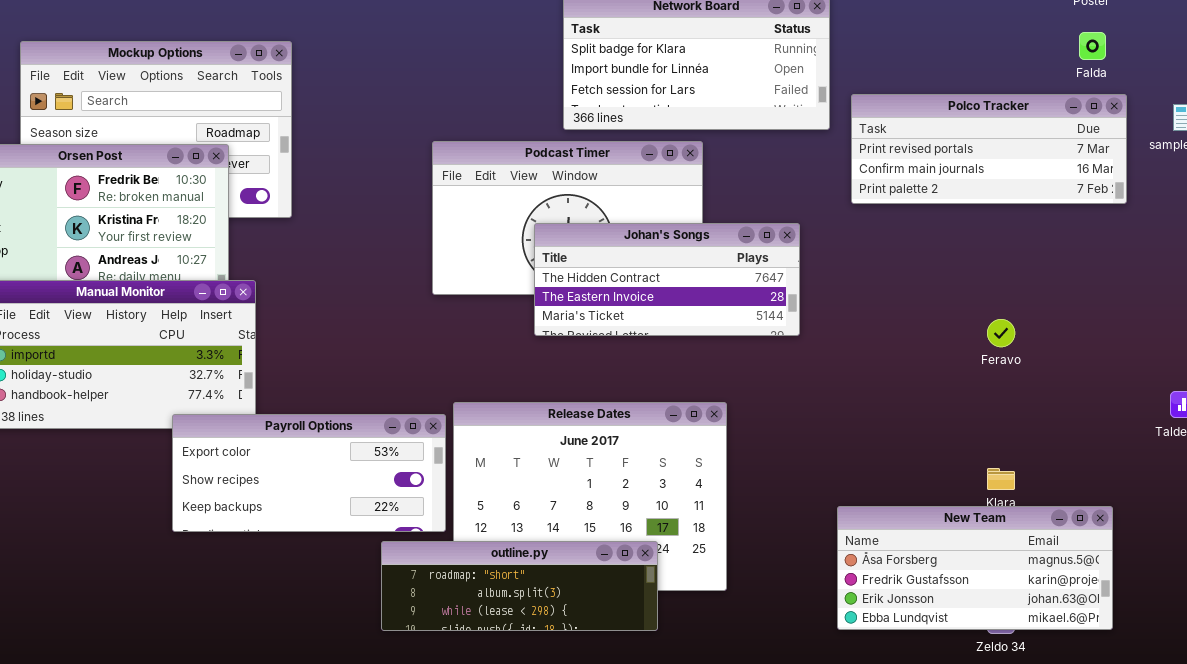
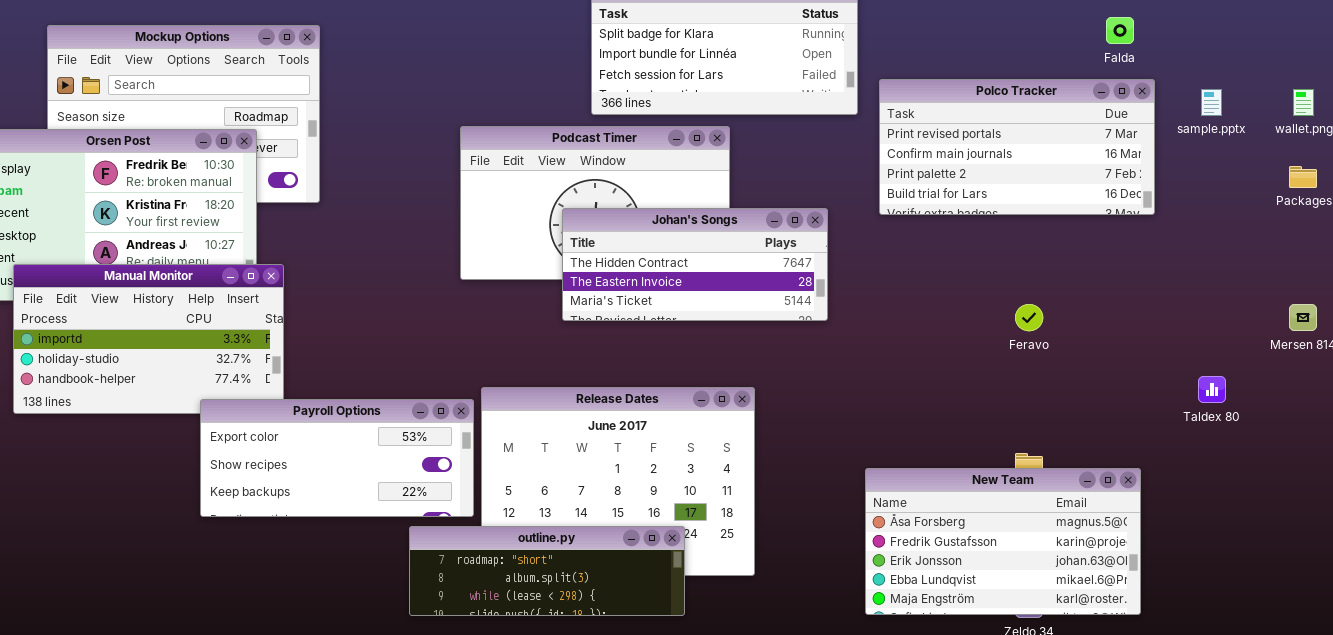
Polco Tracker: [851,94,1127,204] -> [879,79,1155,215], resized
New Team: [837,506,1113,630] -> [865,468,1141,615], resized

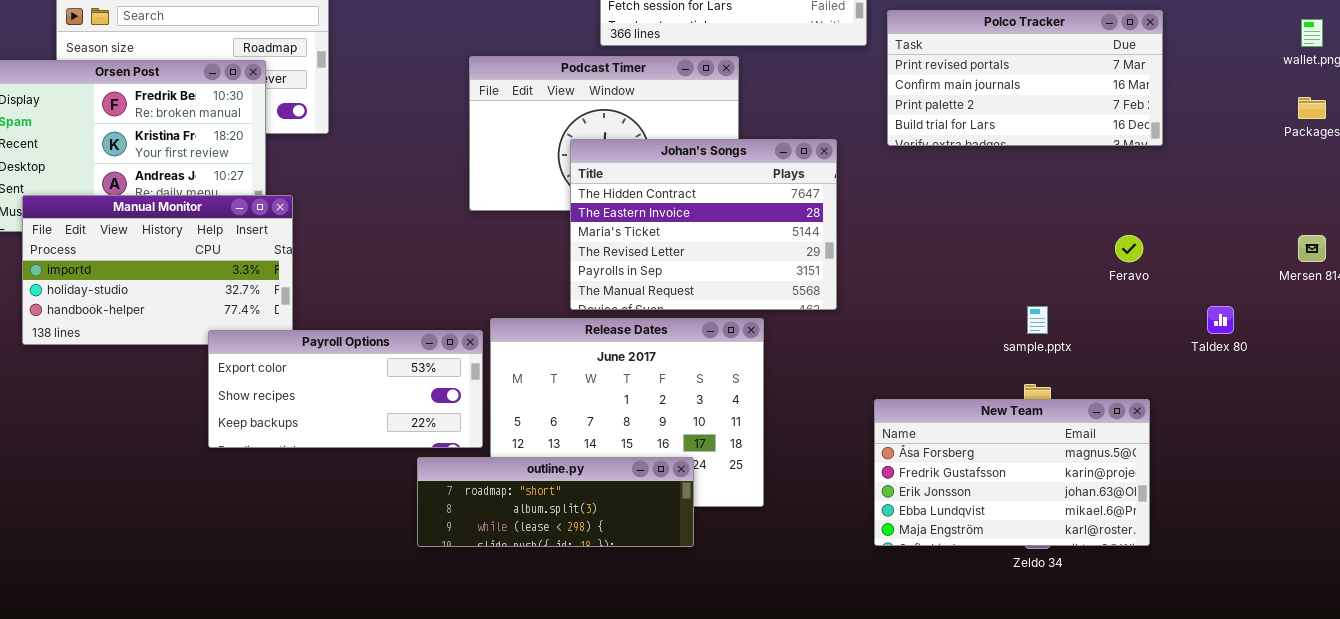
sample.pptx: [1201,89,1222,116] -> [1027,306,1048,334], moved
Johan's Songs: [562,208,828,321] -> [570,139,837,310], resized
Feravo: [1015,304,1043,331] -> [1115,235,1143,262], moved

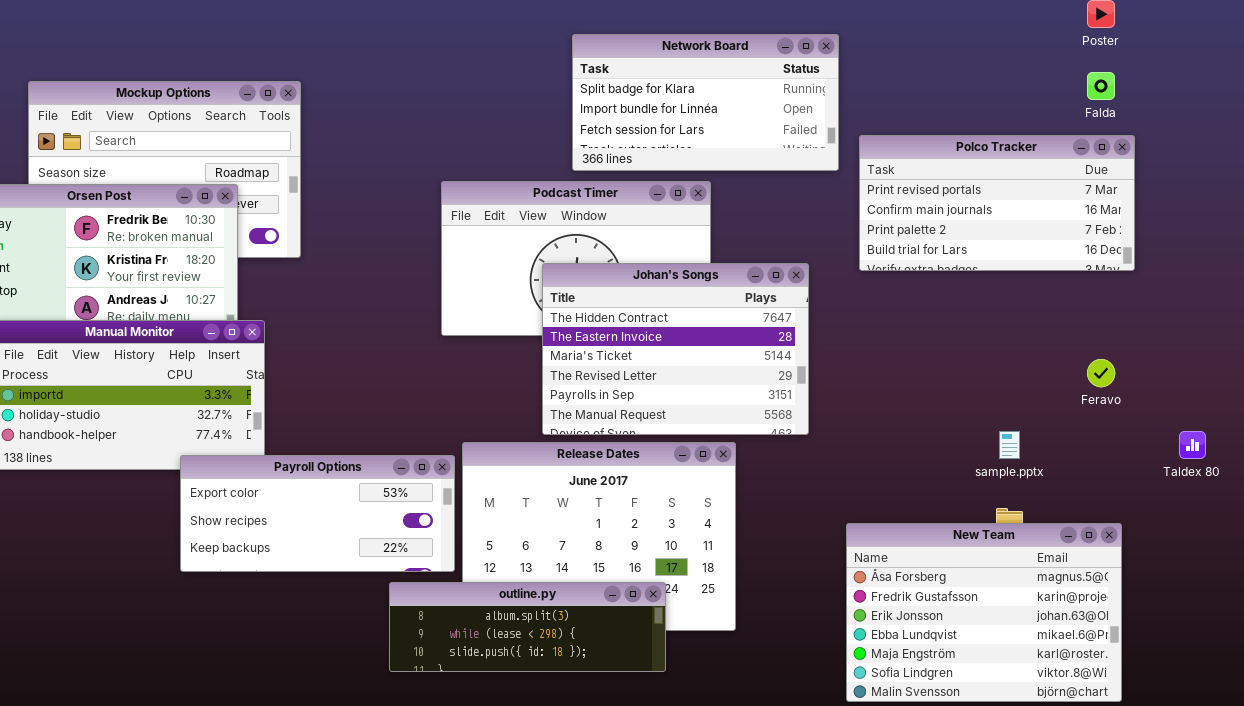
New Team: [874,399,1150,546] -> [846,523,1122,702], resized
outline.py: [417,457,694,547] -> [389,582,666,672], scrolled down 1 row

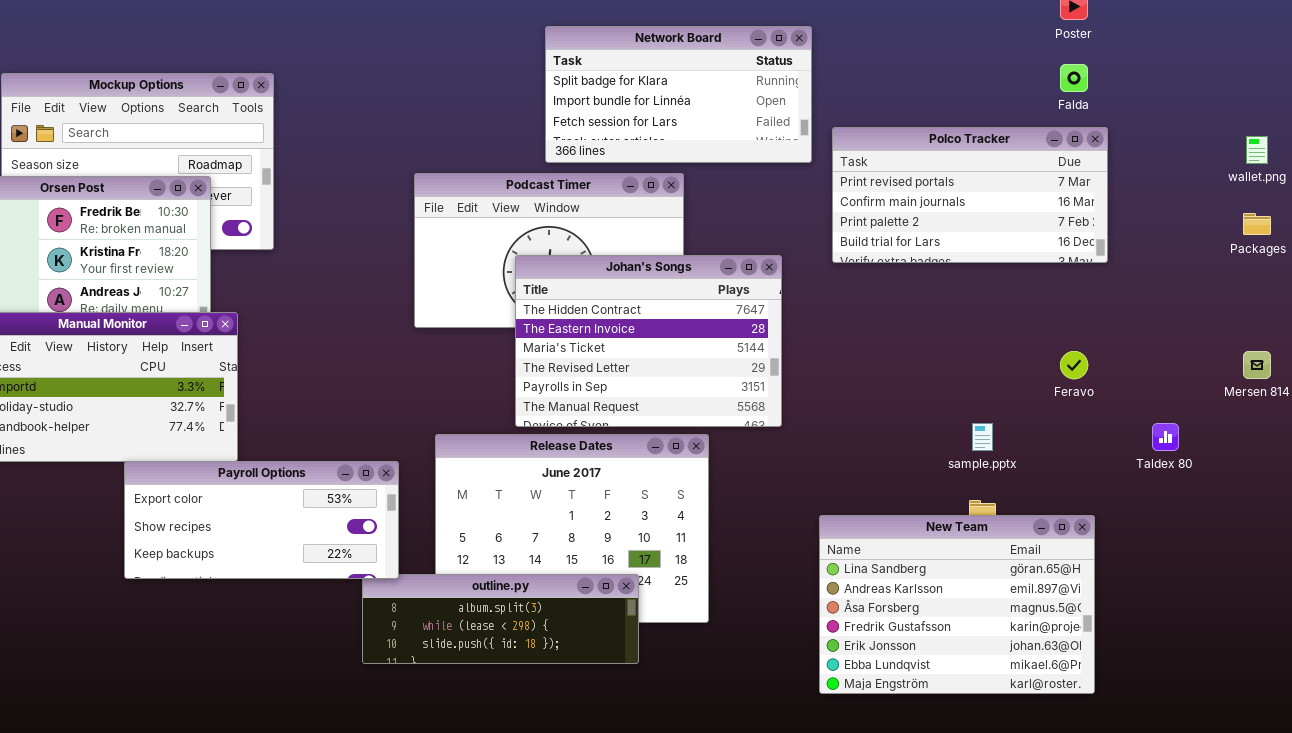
Payroll Options: [180,455,455,572] -> [124,461,399,579], moved
New Team: [846,523,1122,702] -> [819,515,1095,694], scrolled up 2 rows

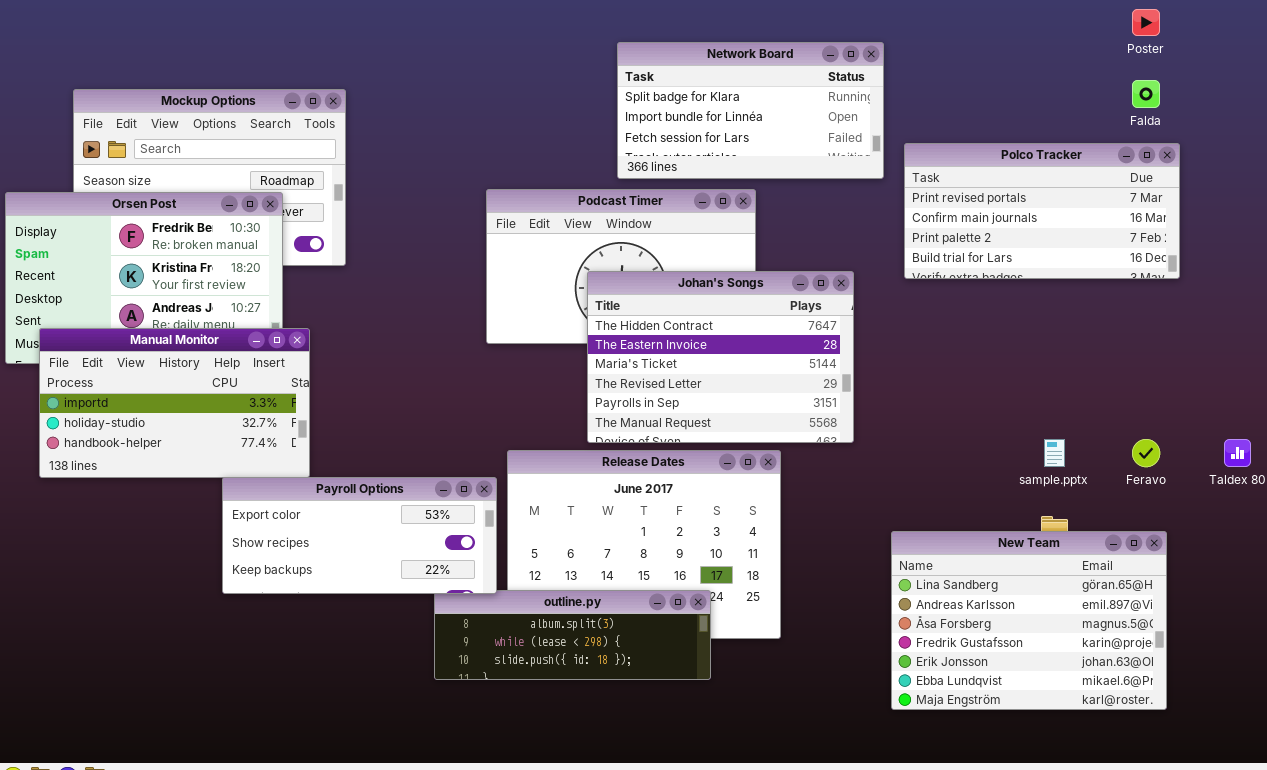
Feravo: [1060,351,1088,379] -> [1132,439,1160,467], moved
Payroll Options: [124,461,399,579] -> [222,477,497,594], moved

